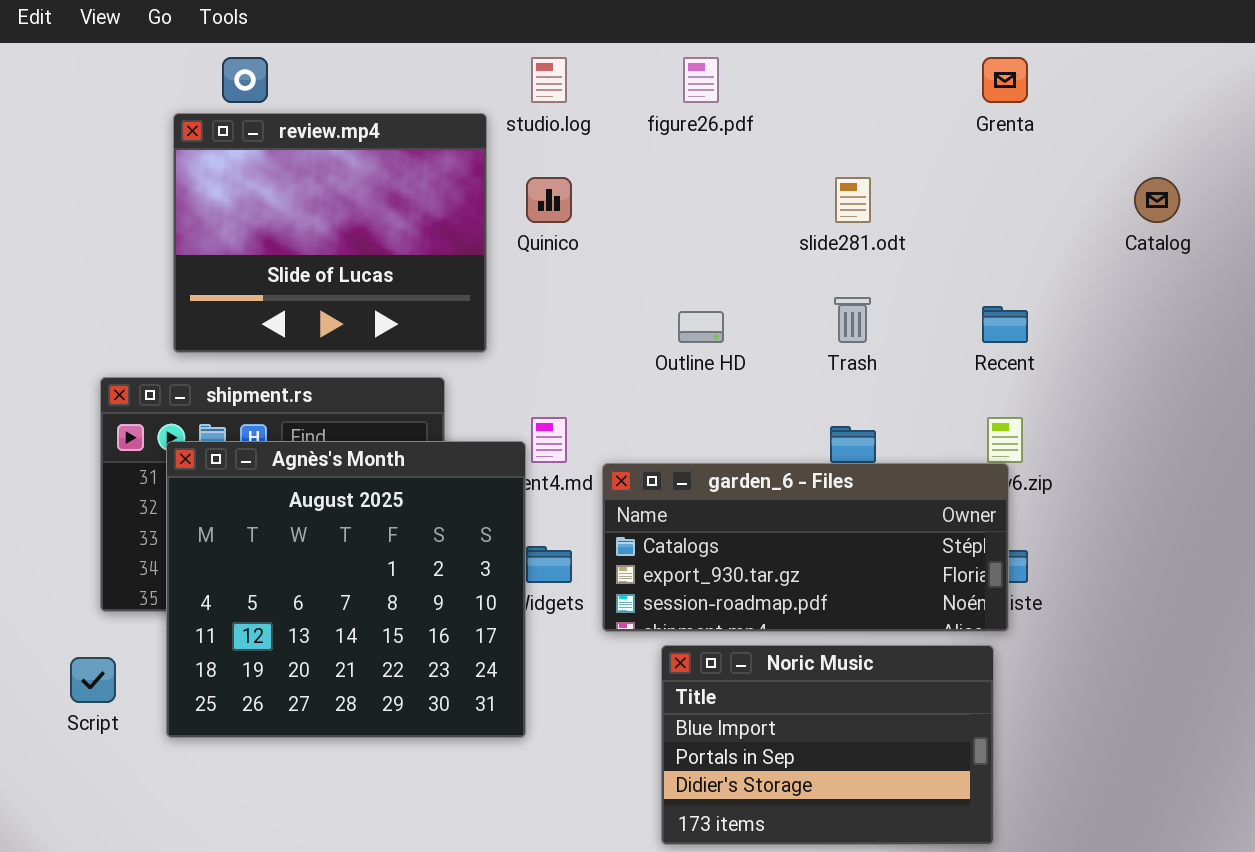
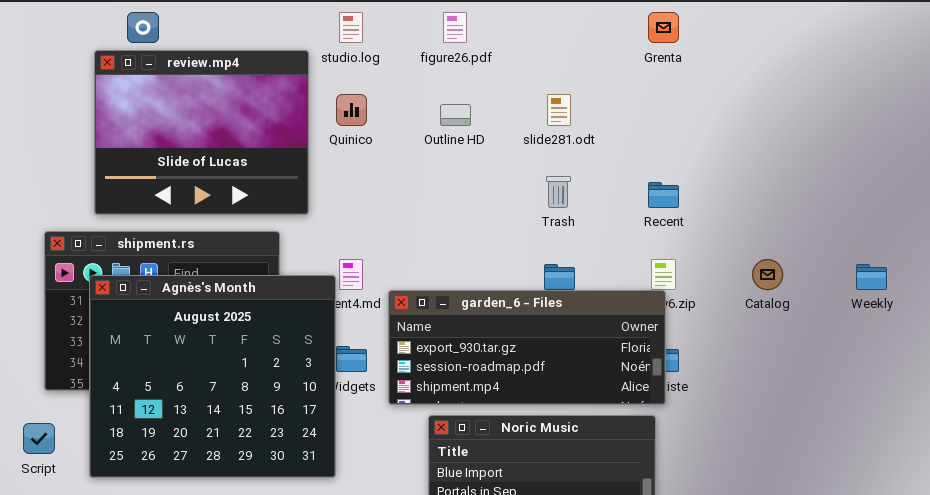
Catalog: [1134,177,1180,223] -> [752,259,783,290], moved
Outline HD: [678,311,724,343] -> [440,104,471,126], moved
garden_6 - Files: [602,463,1009,632] -> [388,290,666,405], scrolled down 1 row

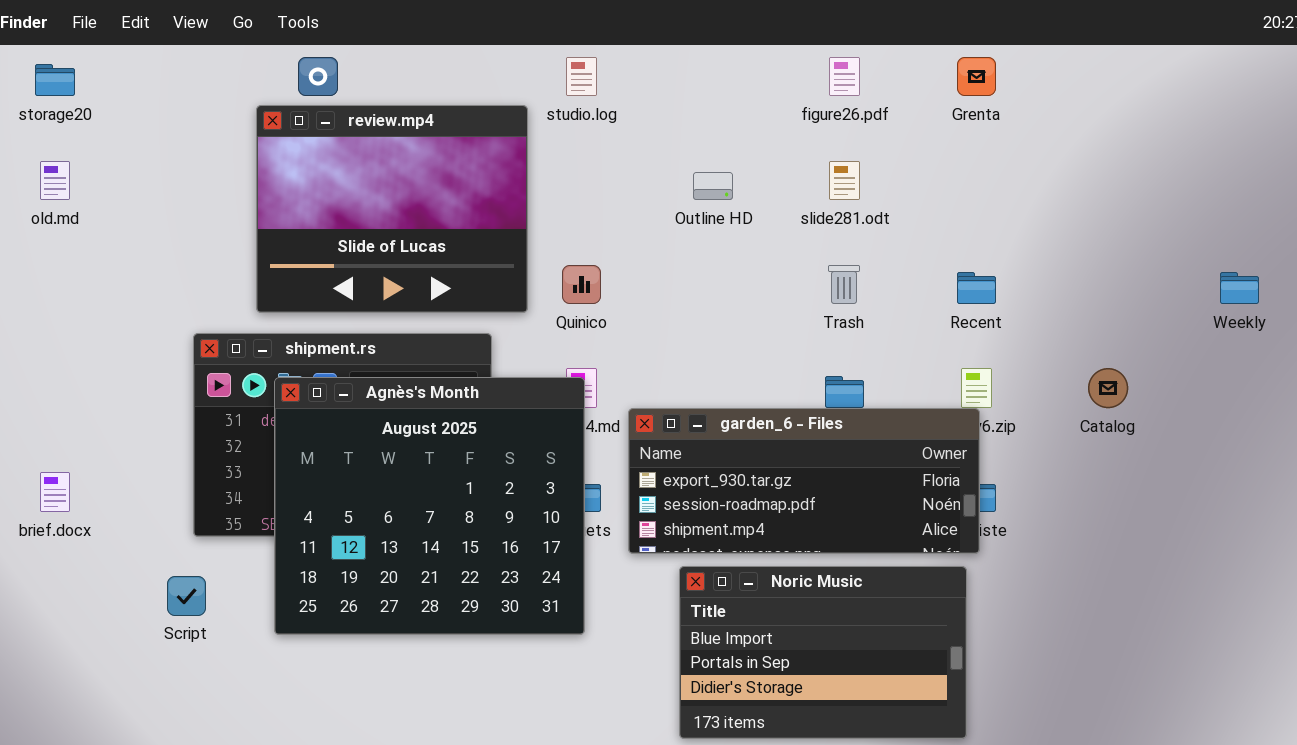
figure26.pdf: [443,12,467,43] -> [829,57,860,96], moved
Quinico: [336,94,367,126] -> [562,265,601,304], moved
Weekly: [856,264,887,290] -> [1220,272,1259,304], moved
Agnès's Month: [89,275,336,478] -> [274,377,585,635], moved

